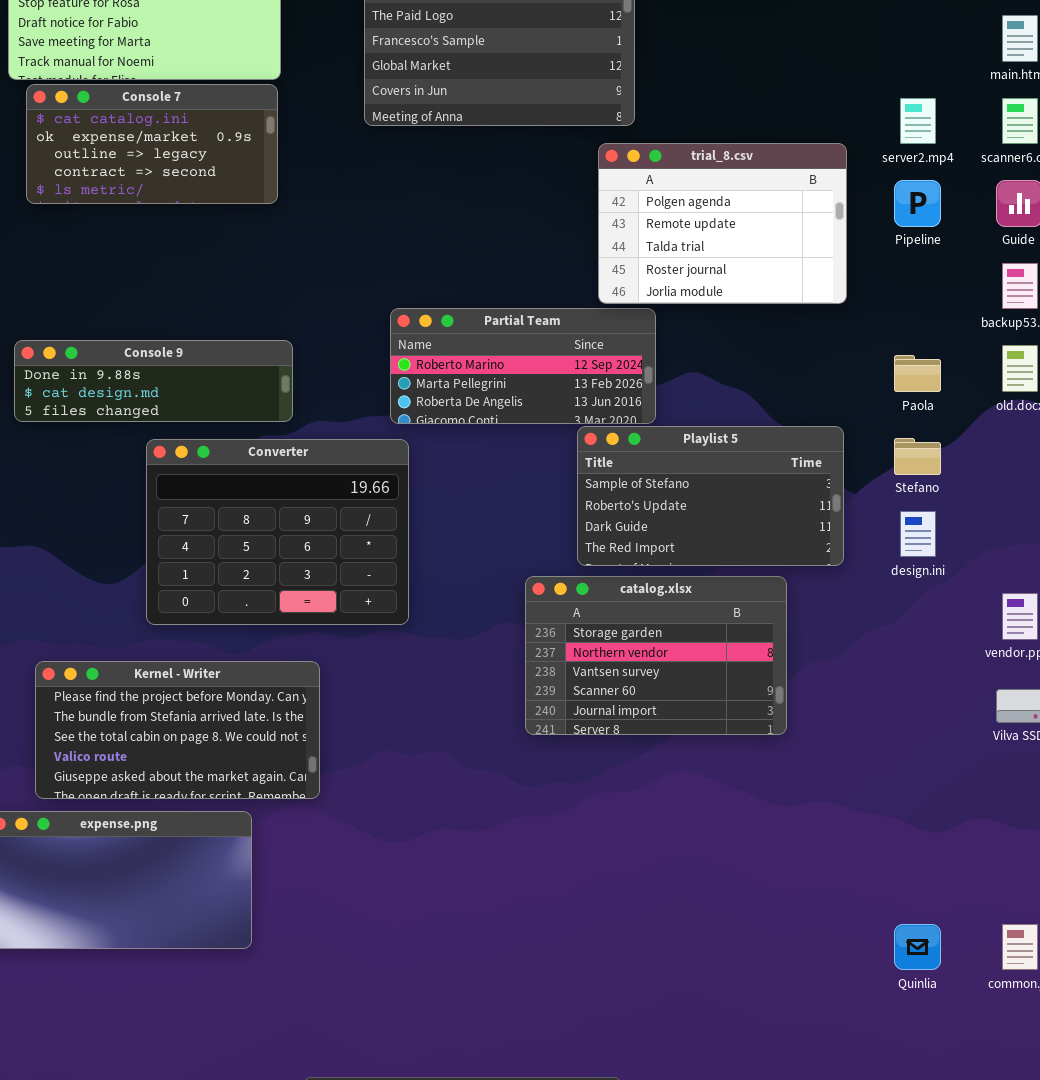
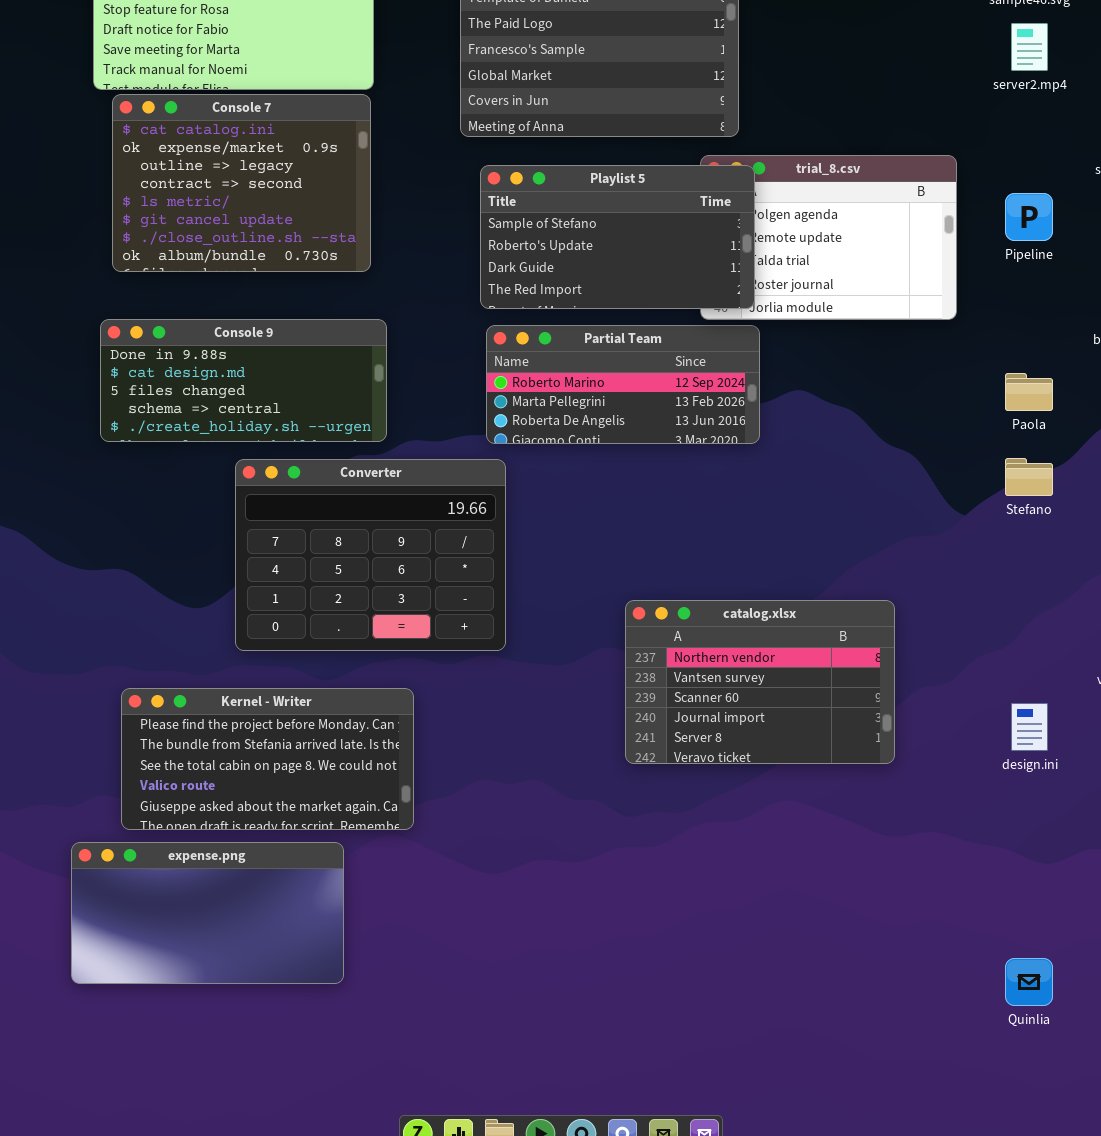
Console 7: [26,84,278,204] -> [112,94,371,272], resized
server2.mp4: [900,98,936,144] -> [1011,23,1048,71], moved
Console 9: [14,340,293,422] -> [100,319,387,442], resized
Playlist 5: [577,426,844,566] -> [480,165,755,309], moved
design.ini: [900,511,936,557] -> [1011,703,1048,751], moved
catalog.xlsx: [525,576,787,735] -> [625,600,895,764], scrolled down 1 row

